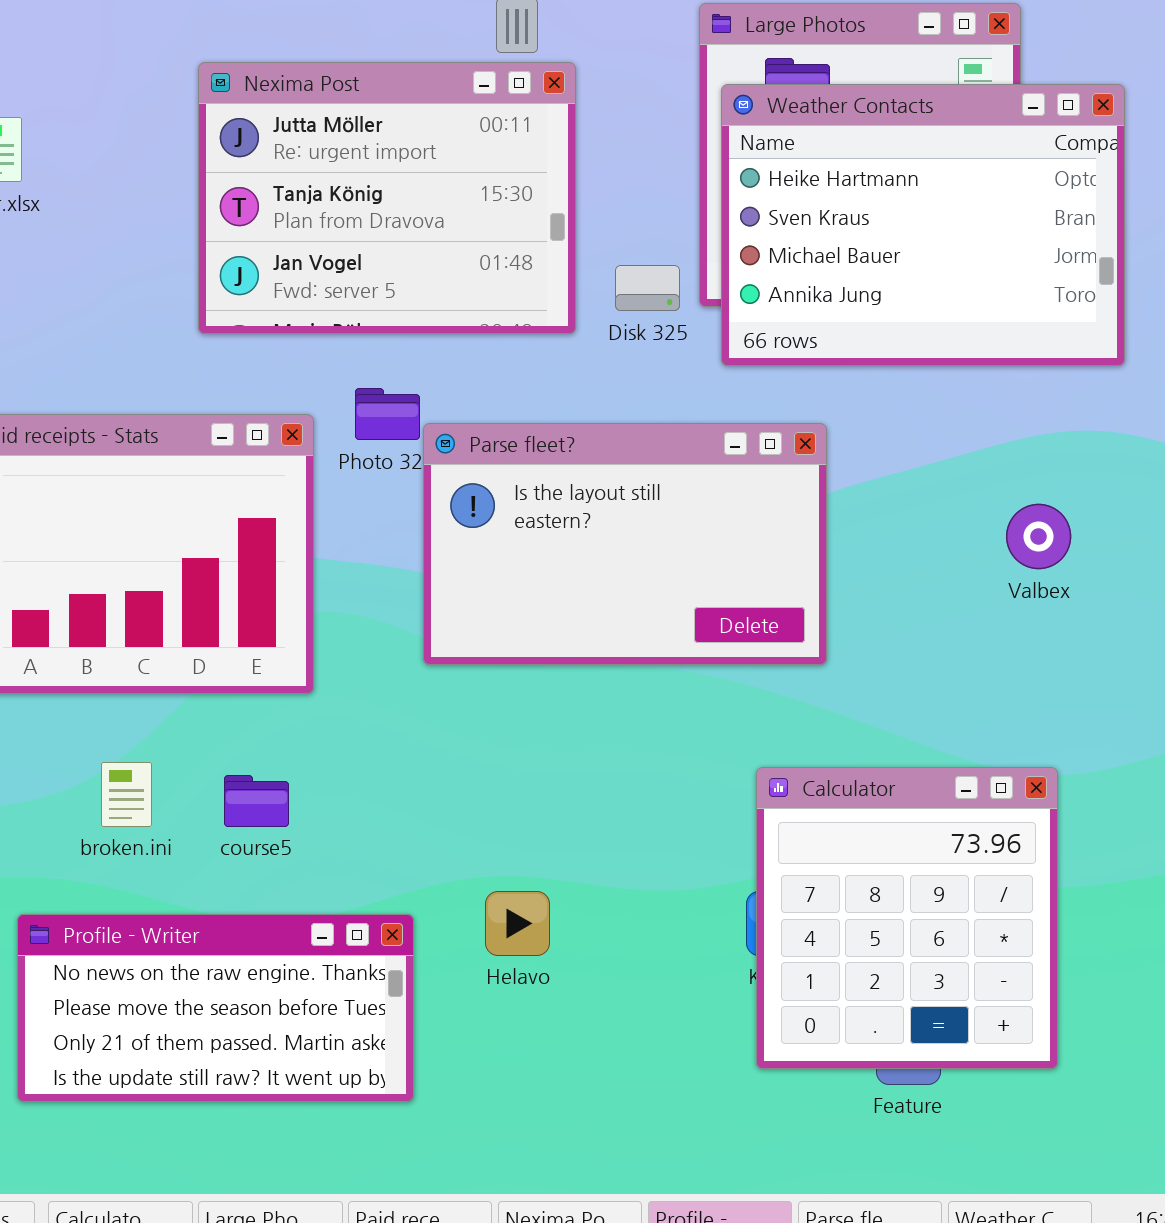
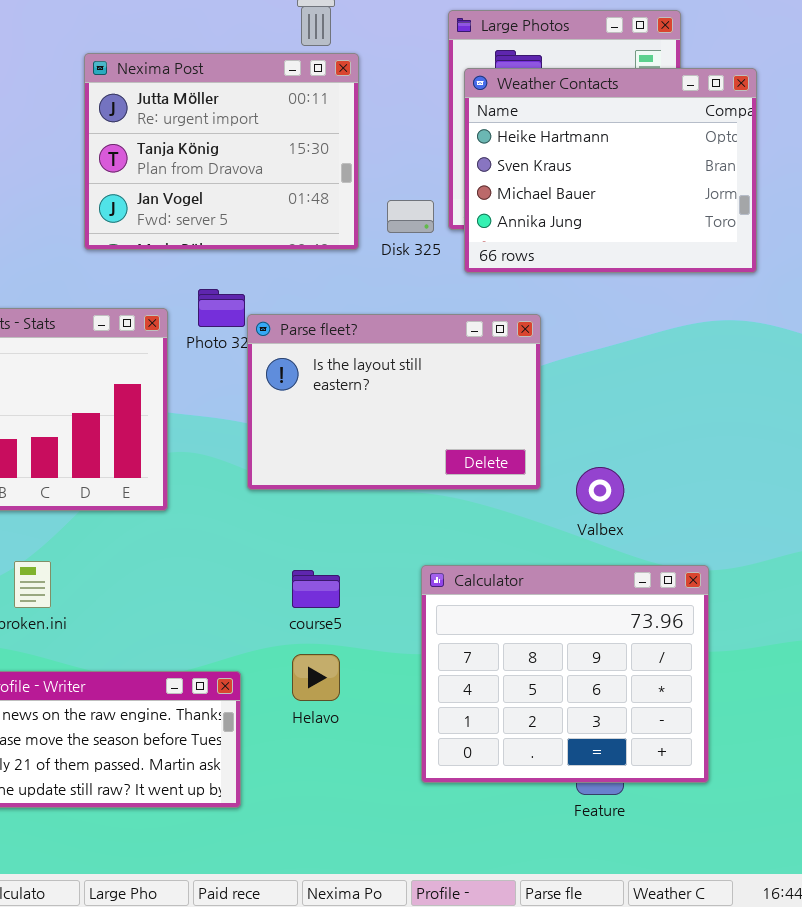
Valbex: [1006,504,1071,569] -> [576,467,624,514], moved
Calculator: [756,767,1058,1069] -> [421,565,709,783], resized
course5: [224,775,289,827] -> [292,570,340,608], moved

